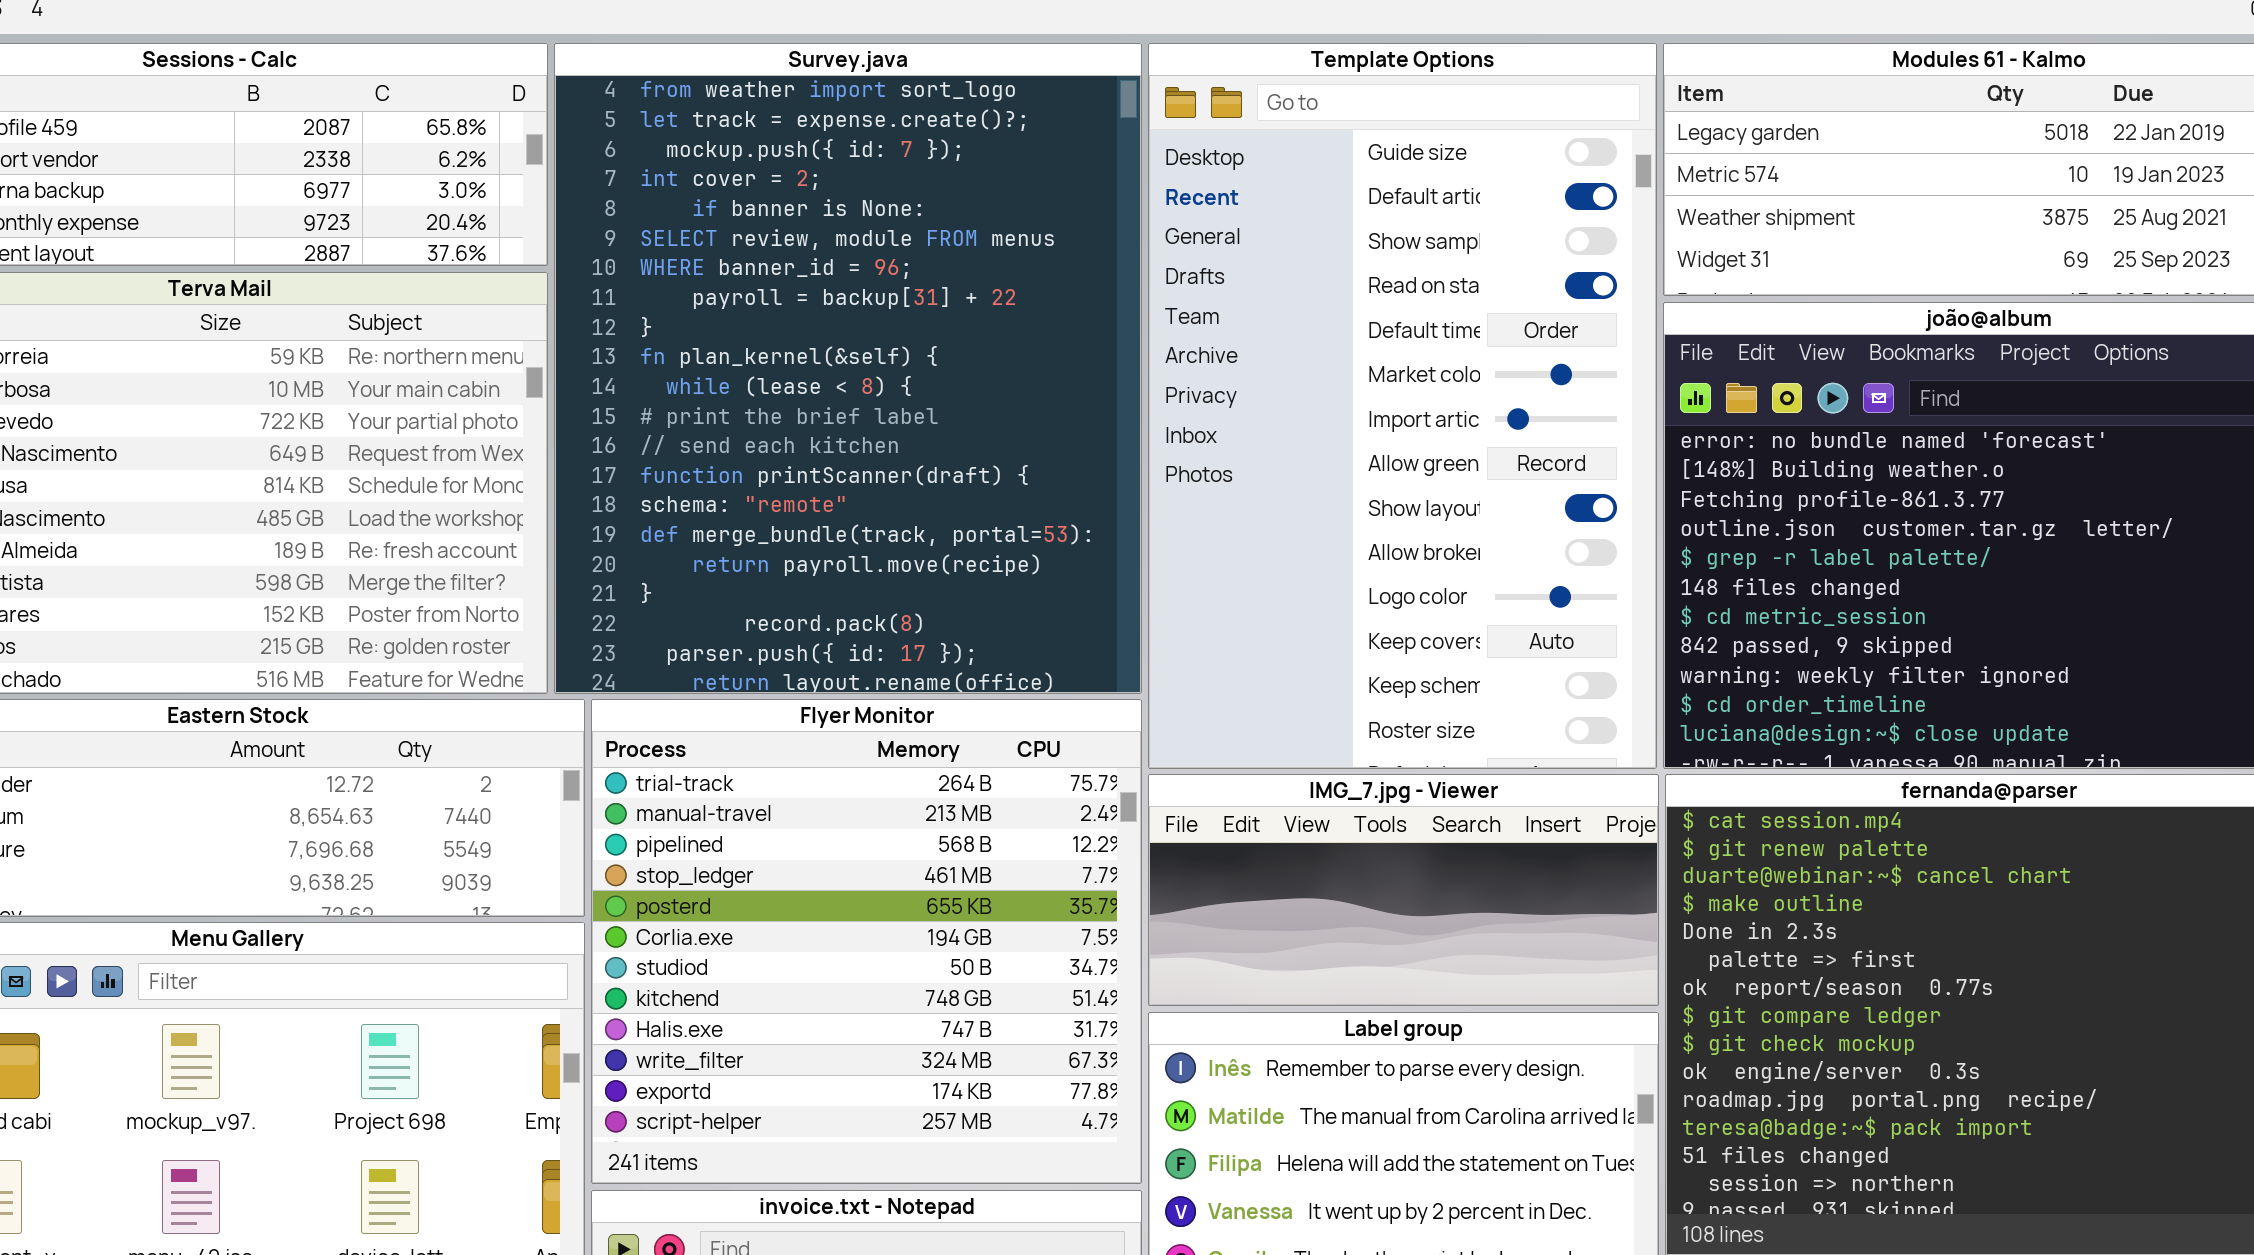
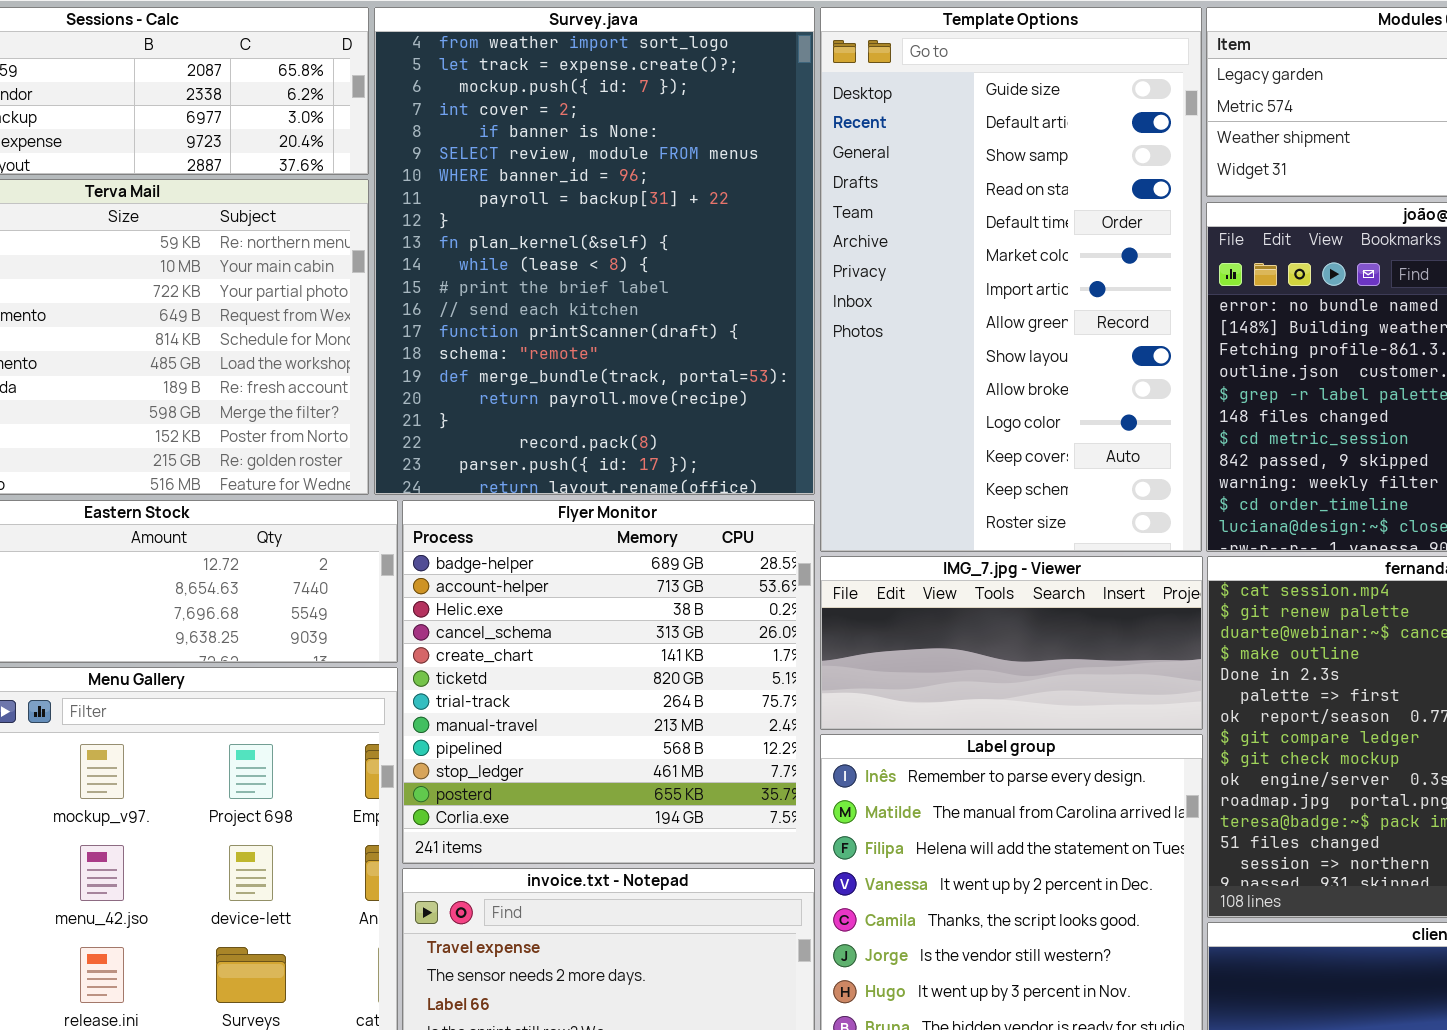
Flyer Monitor: [591,699,1142,1184] -> [402,500,815,864], scrolled up 6 rows

